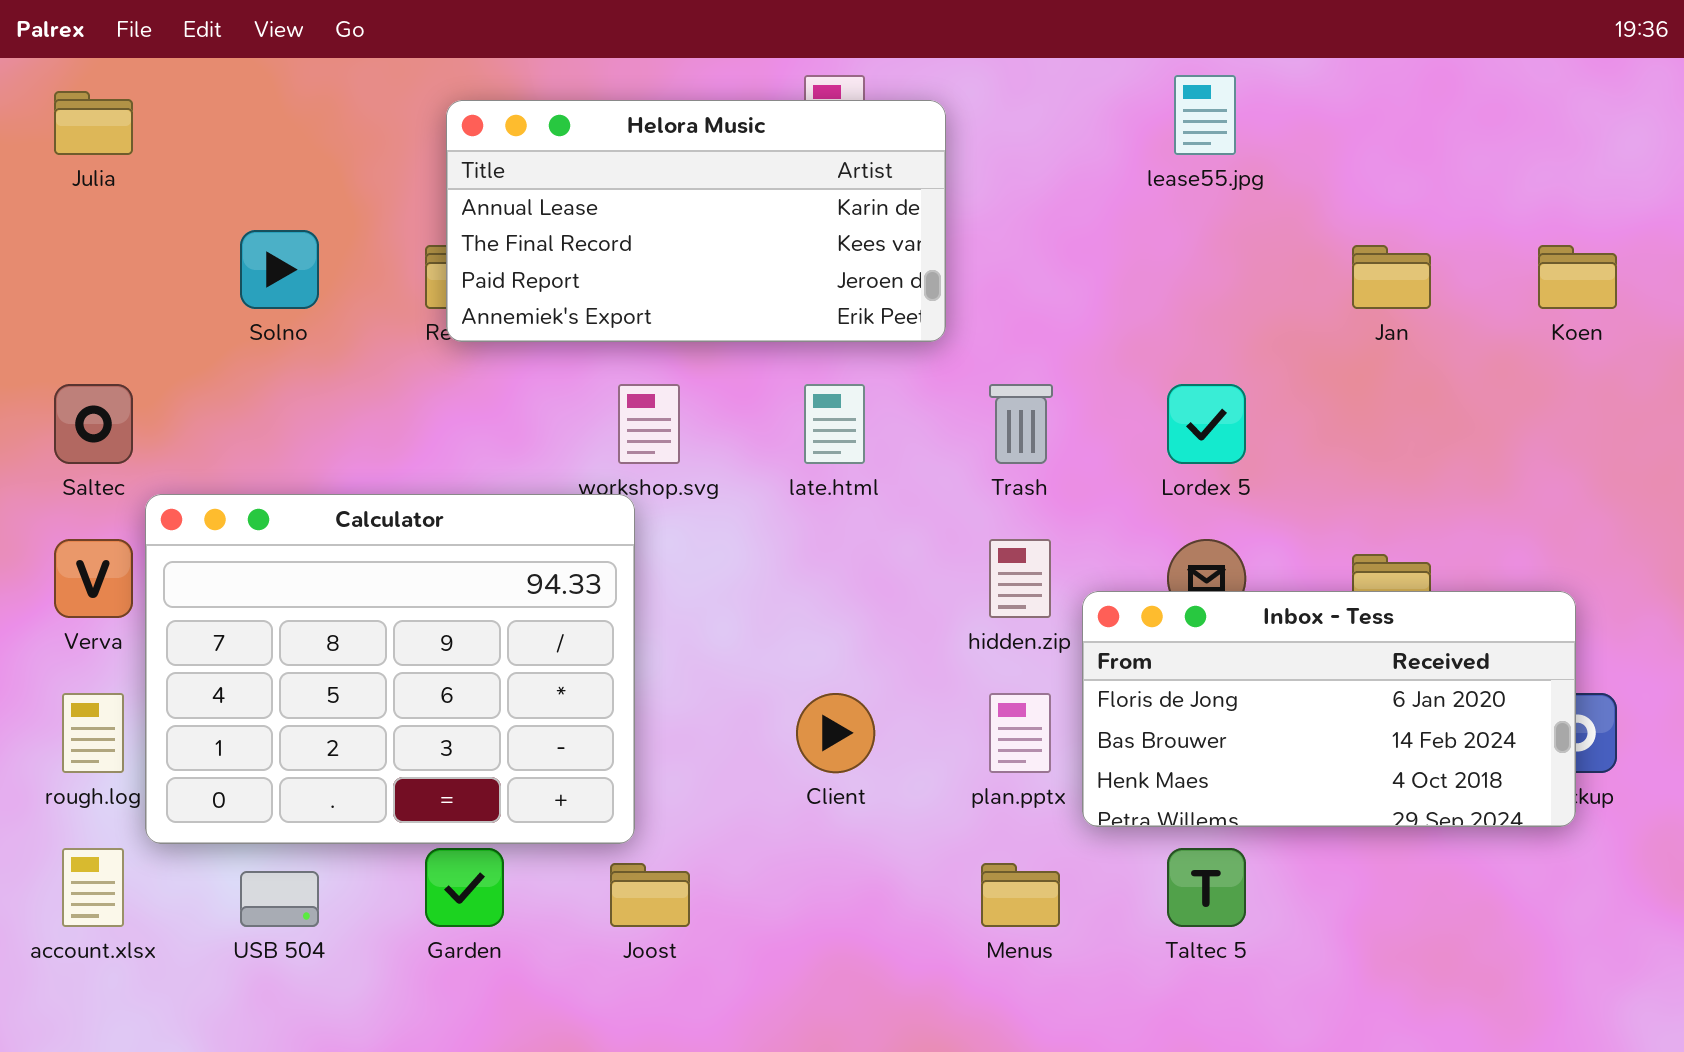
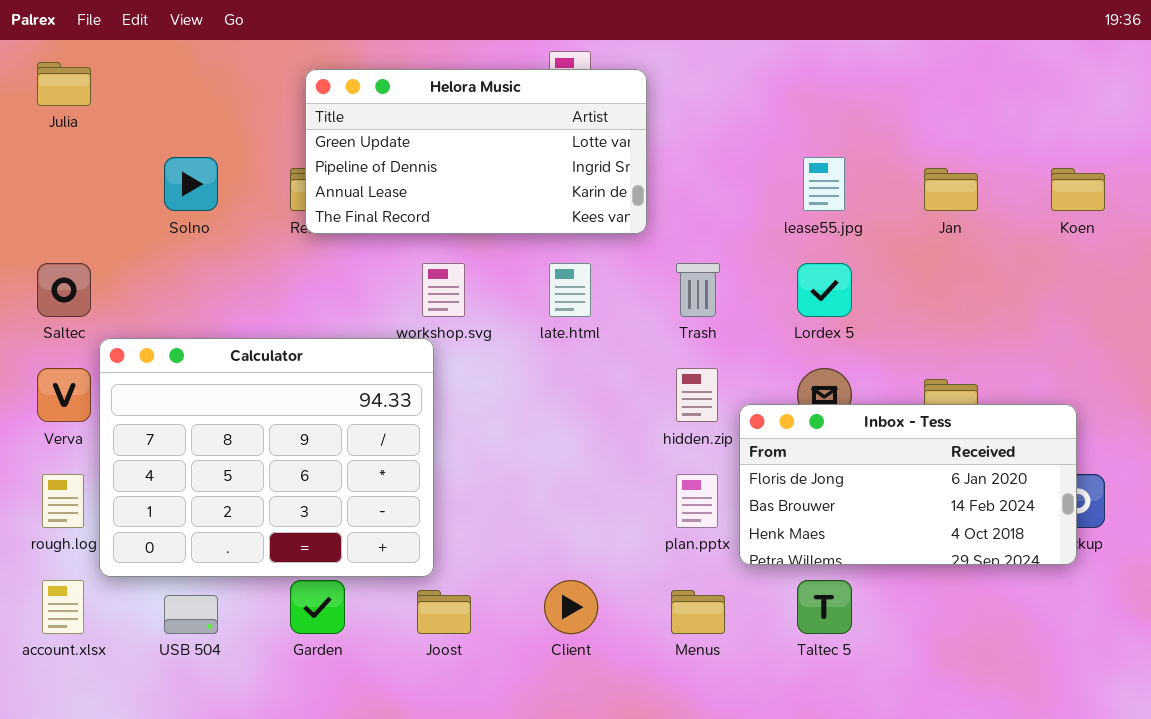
lease55.jpg: [1174,75,1236,155] -> [803,157,845,211], moved
Helora Music: [446,100,946,342] -> [305,69,647,234], scrolled up 2 rows
Client: [796,693,875,773] -> [544,580,598,634], moved

